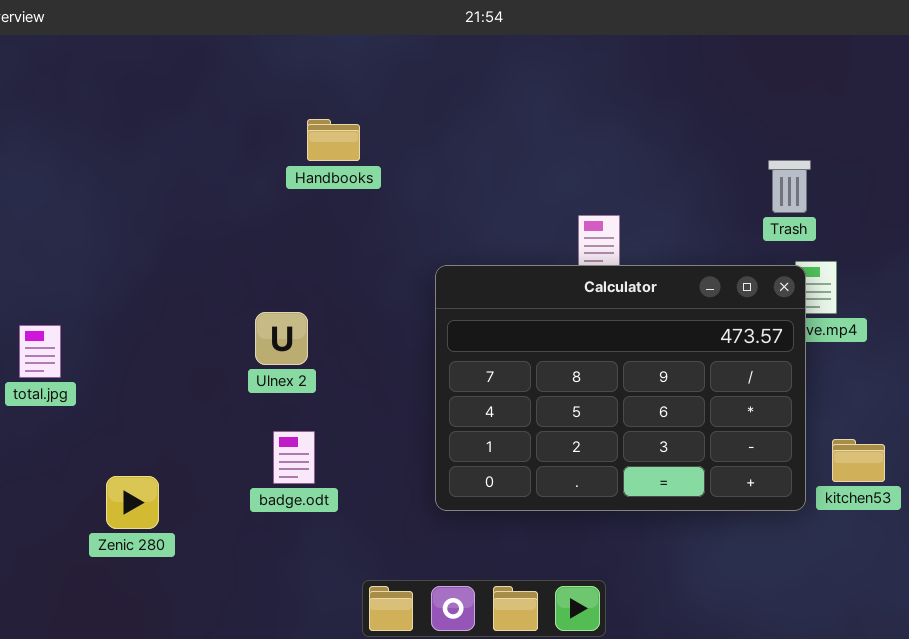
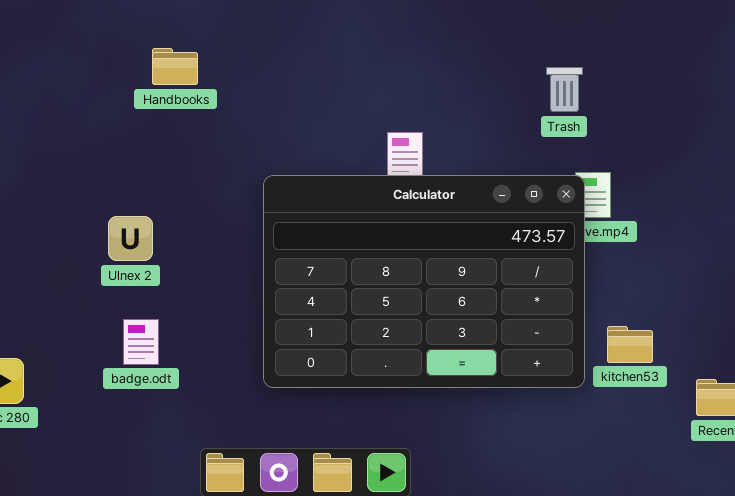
Trash: [768,160,811,213] -> [546,67,583,112], moved

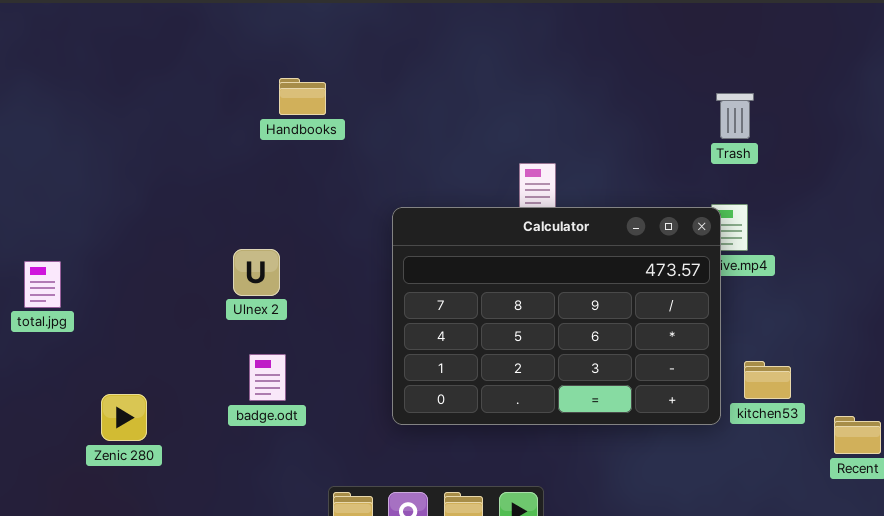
Trash: [546,67,583,112] -> [716,93,754,139], moved

